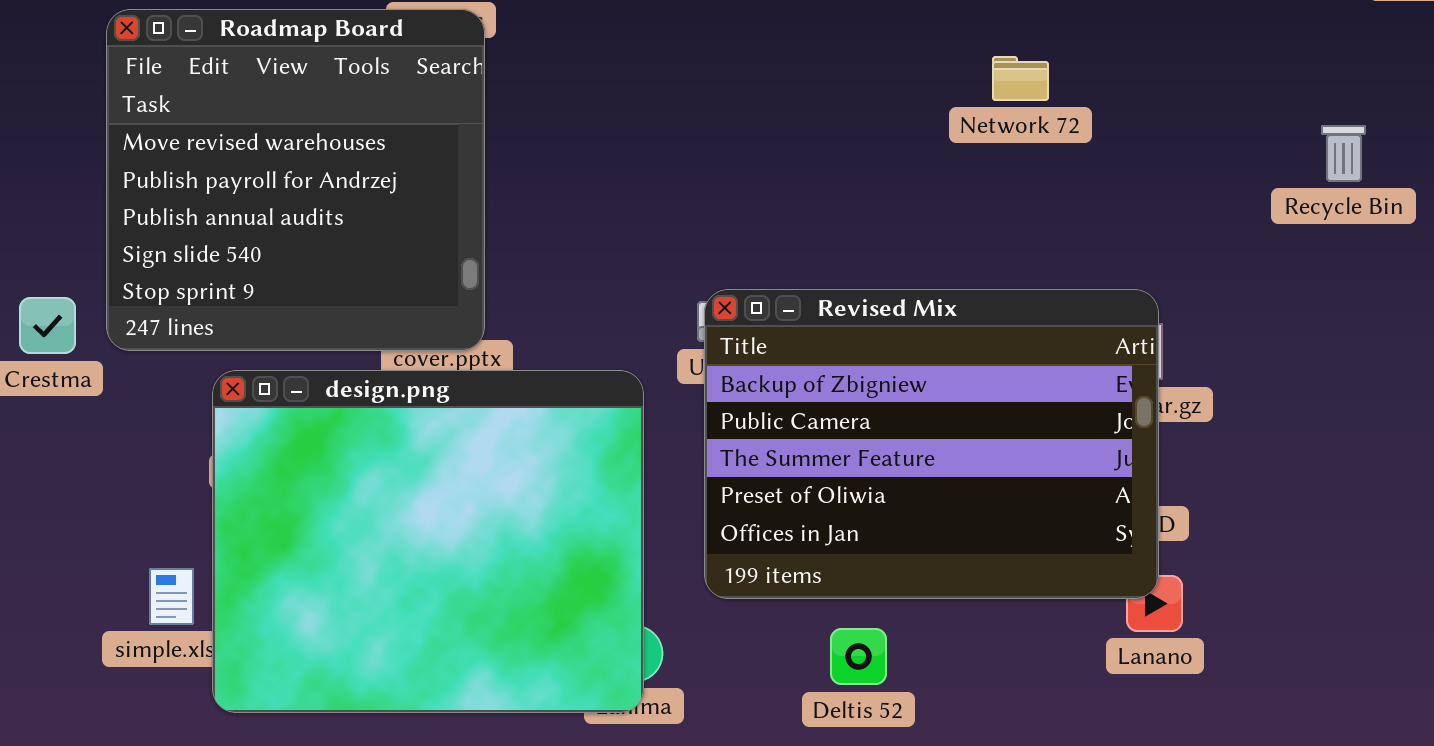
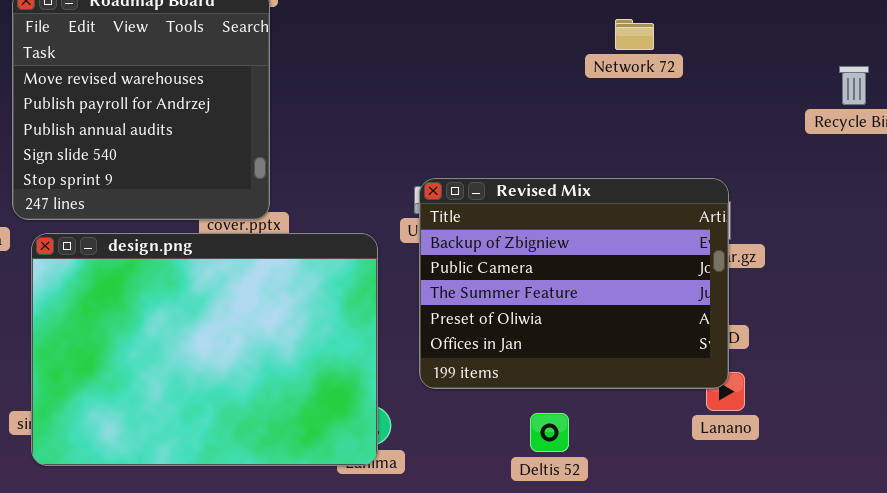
design.png: [212,370,644,713] -> [31,233,378,466], resized
Deltis 52: [830,628,887,685] -> [530,413,569,452], moved

